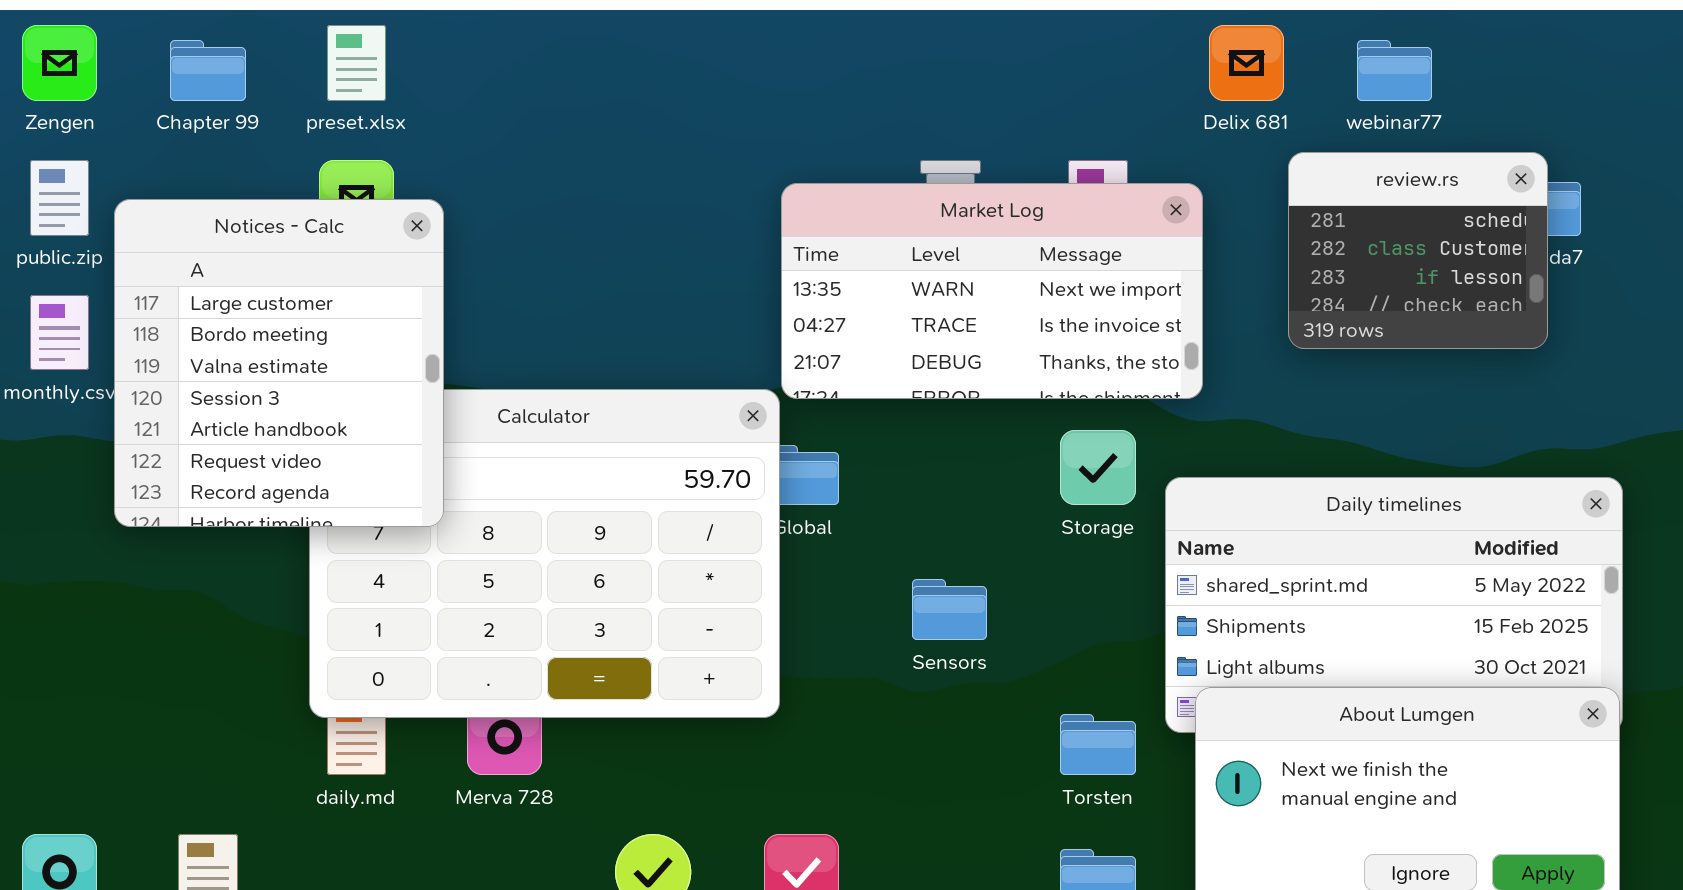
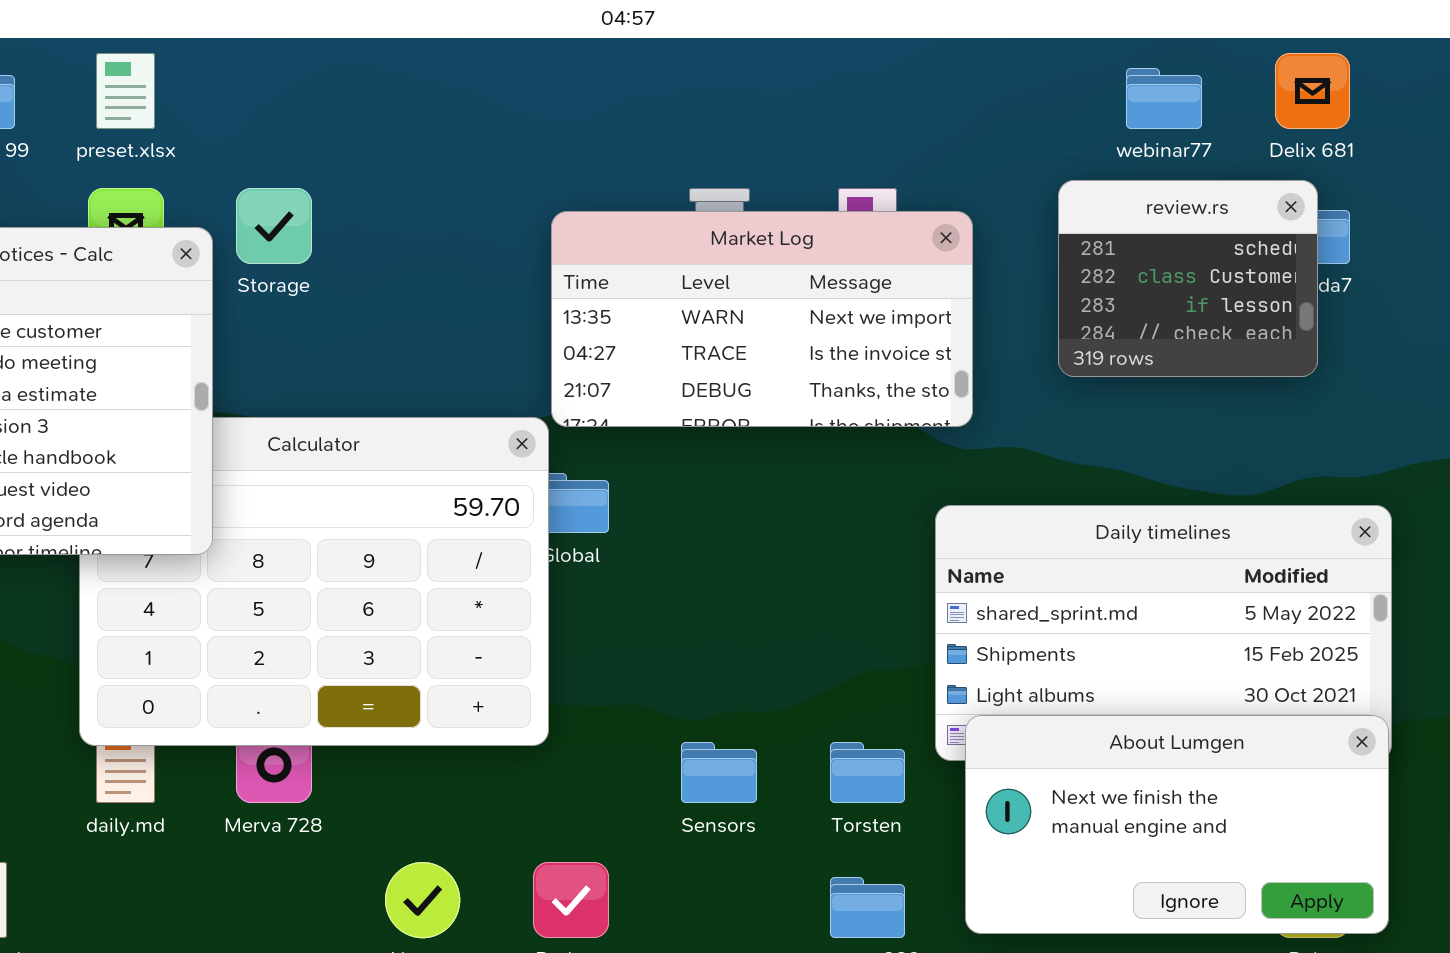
Delix 681: [1209,25,1284,101] -> [1275,53,1350,129], moved
Storage: [1060,430,1136,505] -> [236,188,312,264], moved
Sensors: [912,579,987,640] -> [681,742,757,803], moved

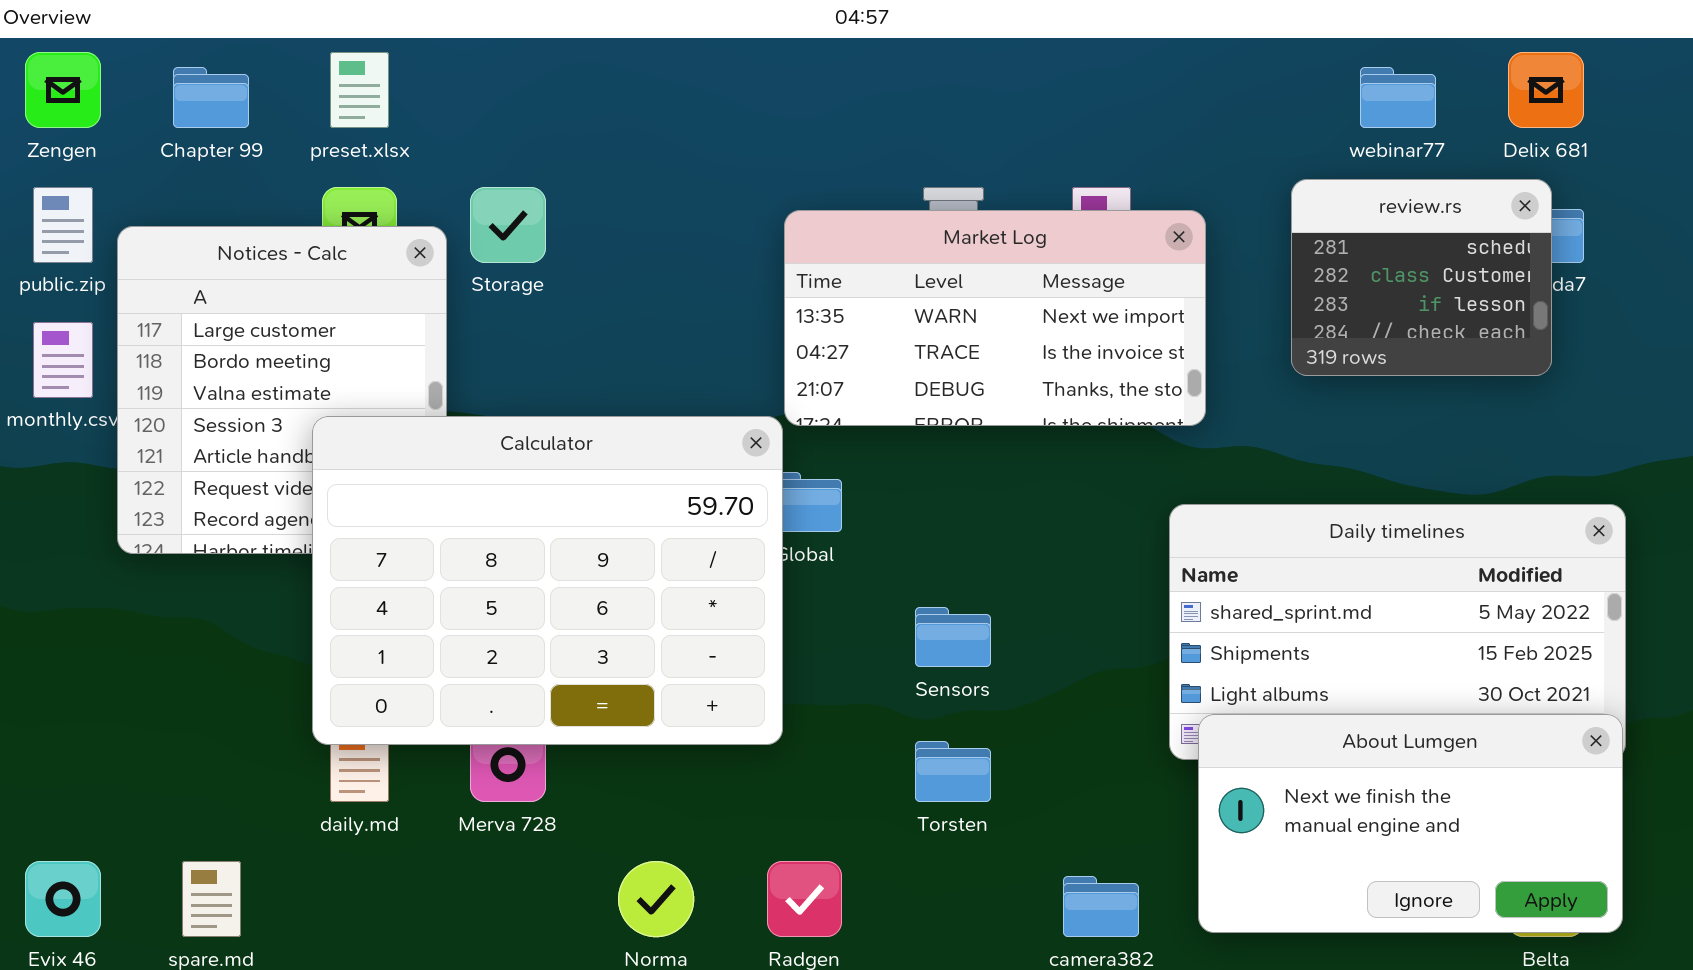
Calculator: [79,417,549,746] -> [312,416,783,745], raised
Sensors: [681,742,757,803] -> [915,607,991,667], moved
Torsten: [830,742,905,803] -> [915,741,991,802], moved

